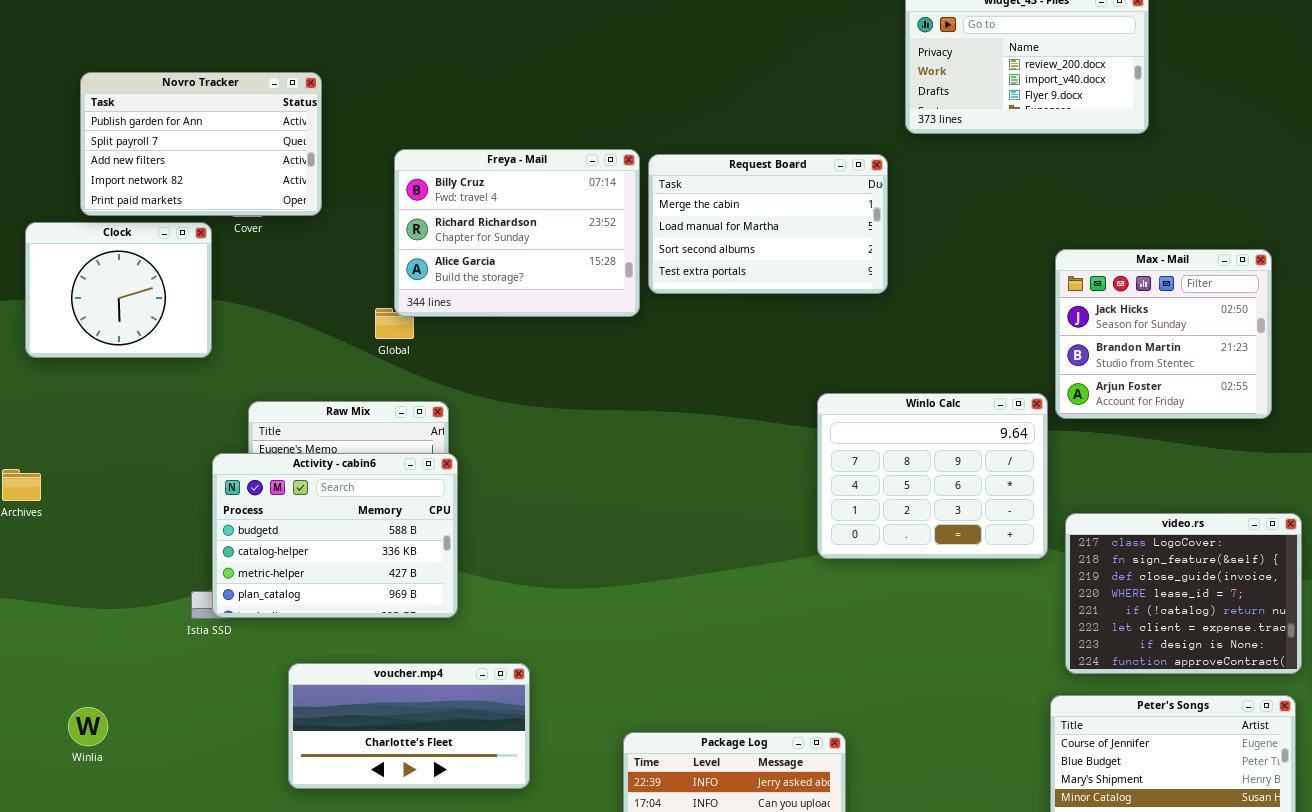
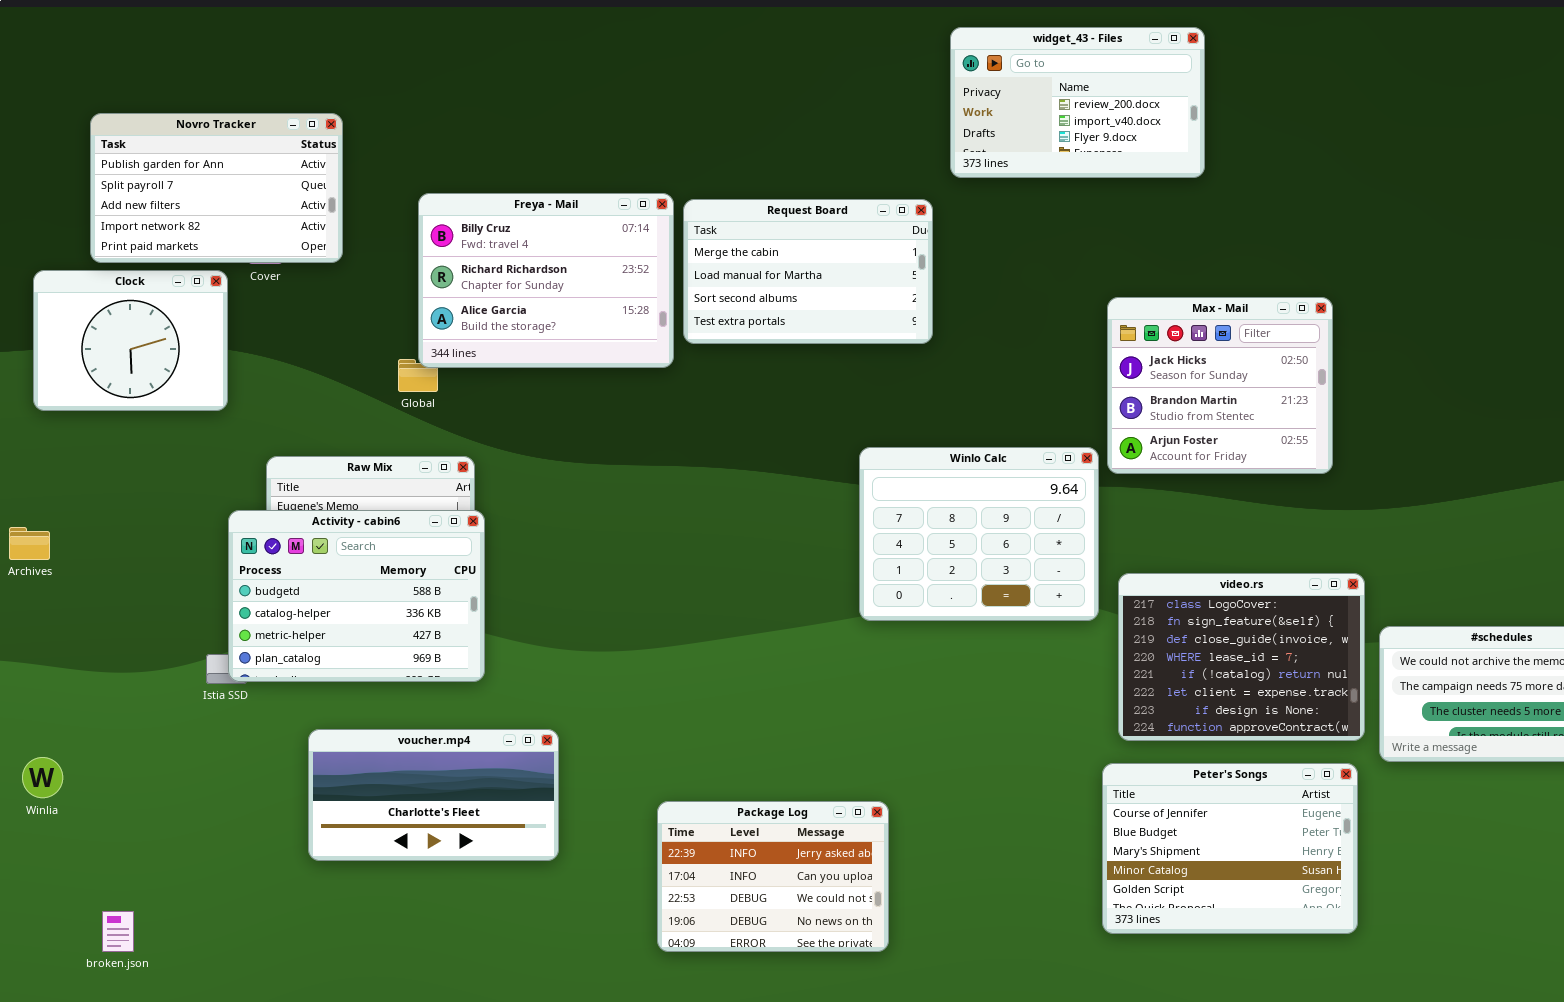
Winlia: [68,707,108,746] -> [22,757,63,798], moved

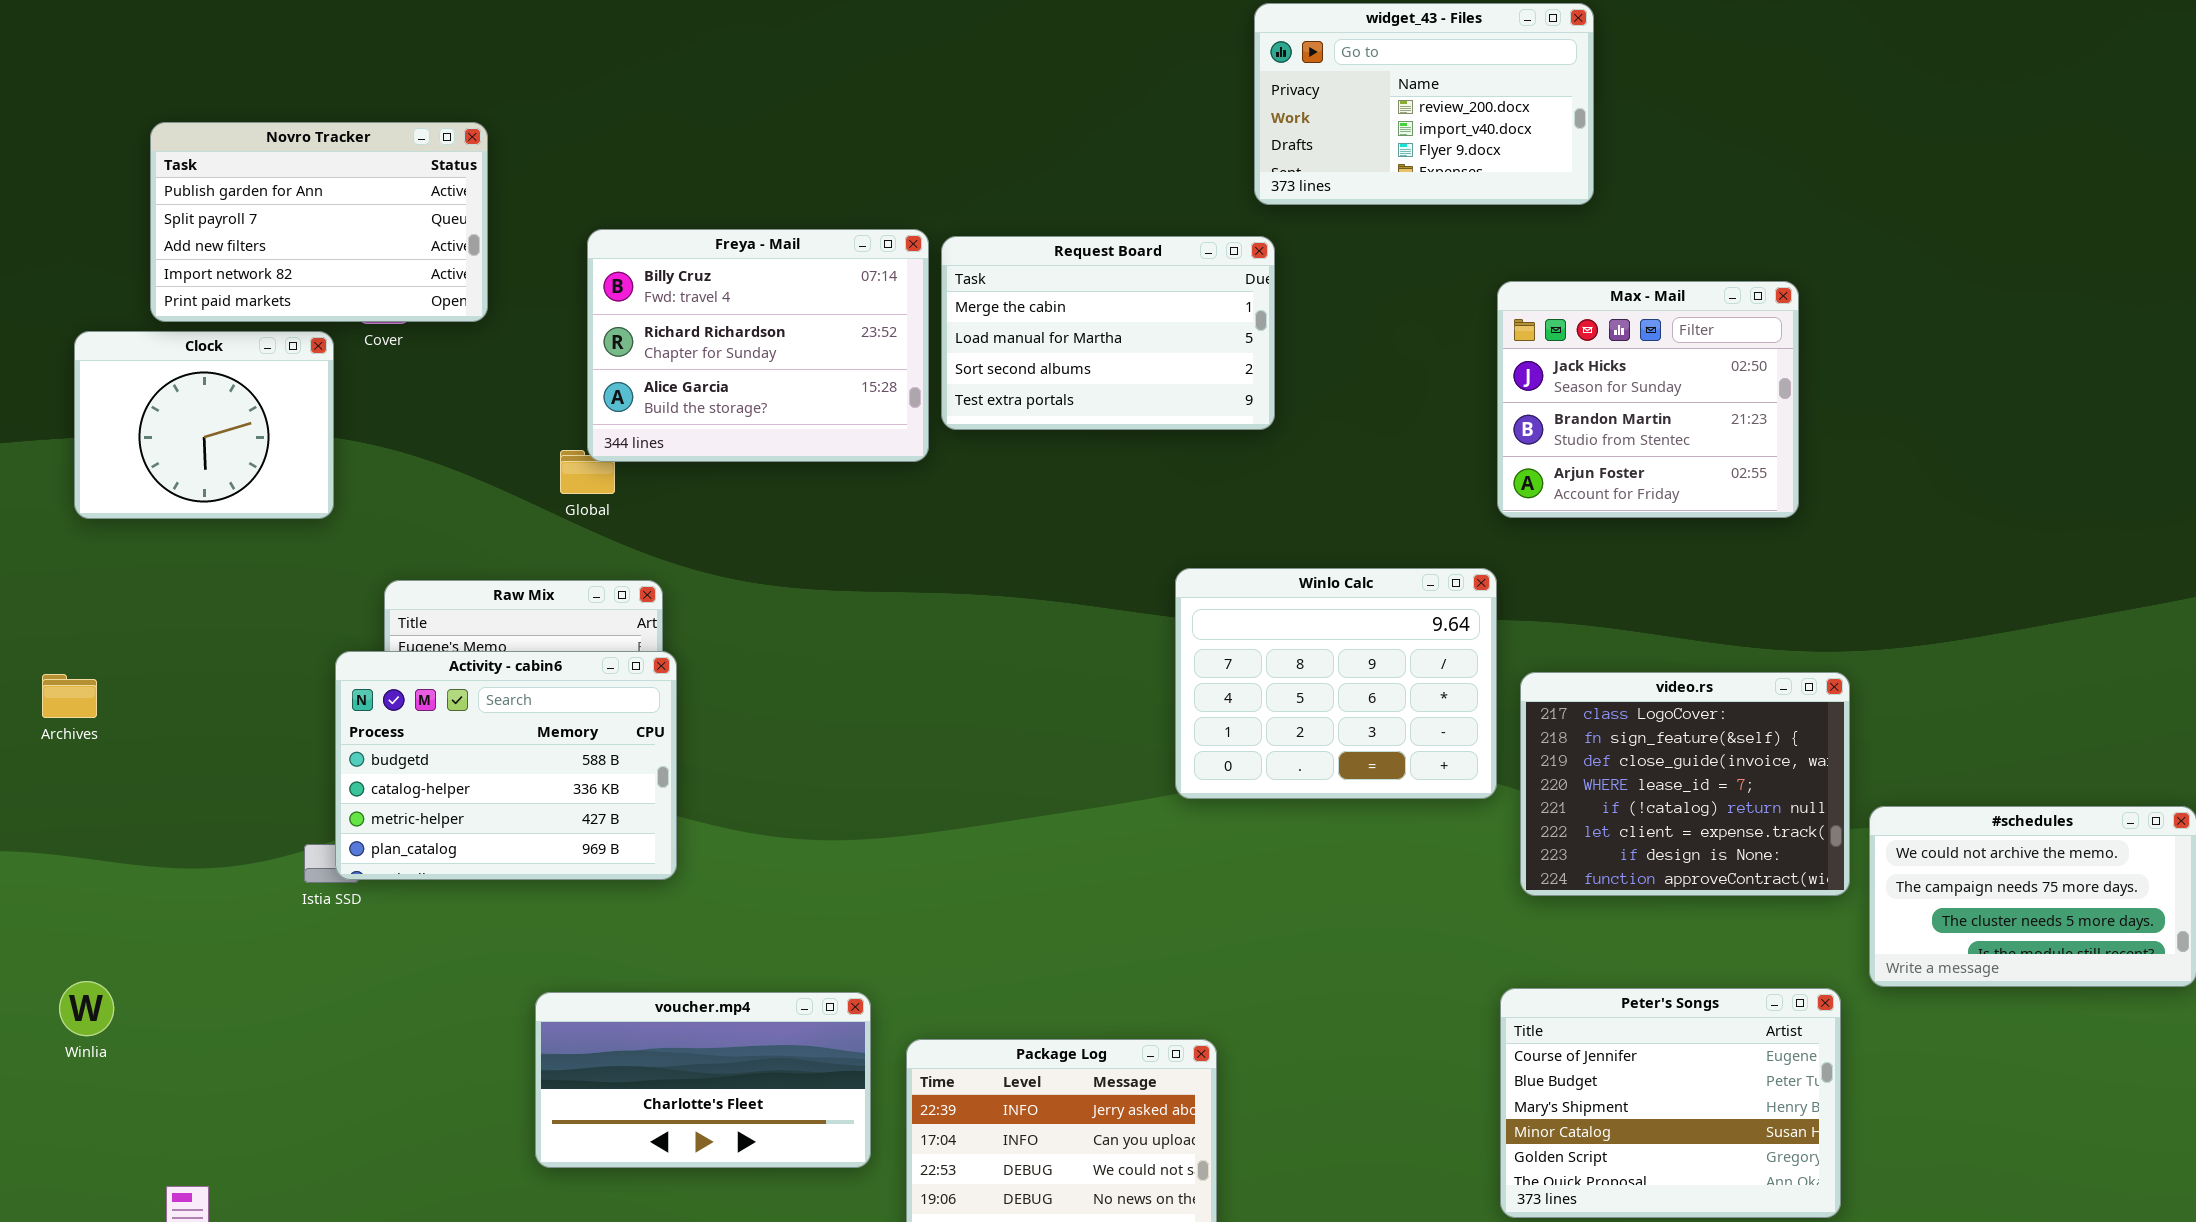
widget_43 - Files: [950,27,1205,178] -> [1254,3,1594,205], moved
Max - Mail: [1107,297,1333,474] -> [1497,281,1799,518], moved
video.rs: [1118,573,1365,741] -> [1520,672,1850,896], moved
voucher.mp4: [308,729,559,861] -> [535,992,871,1168], moved

